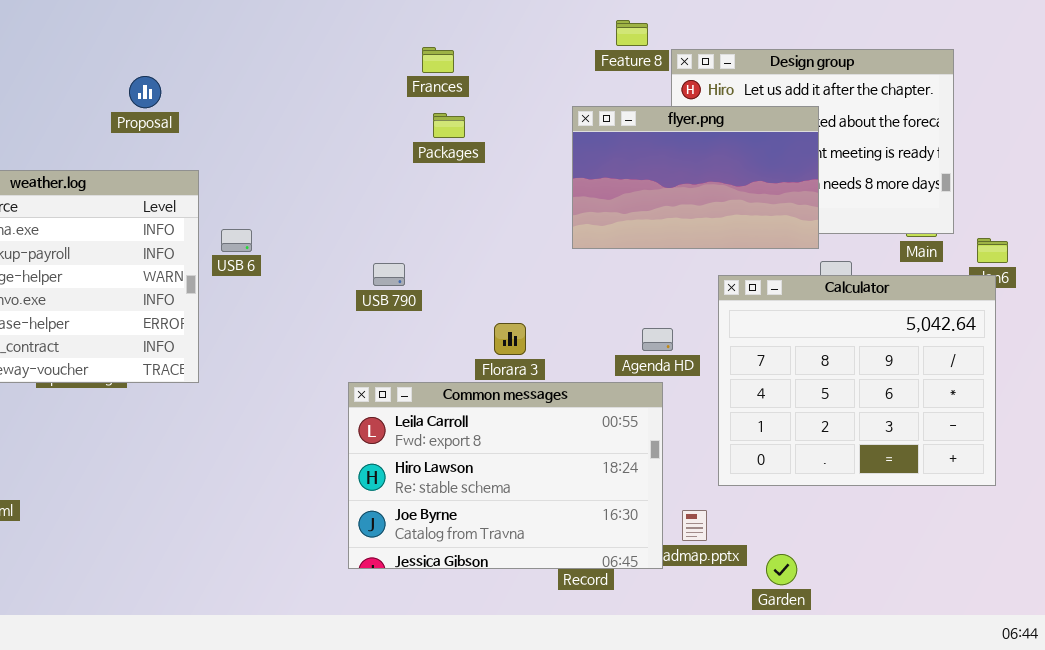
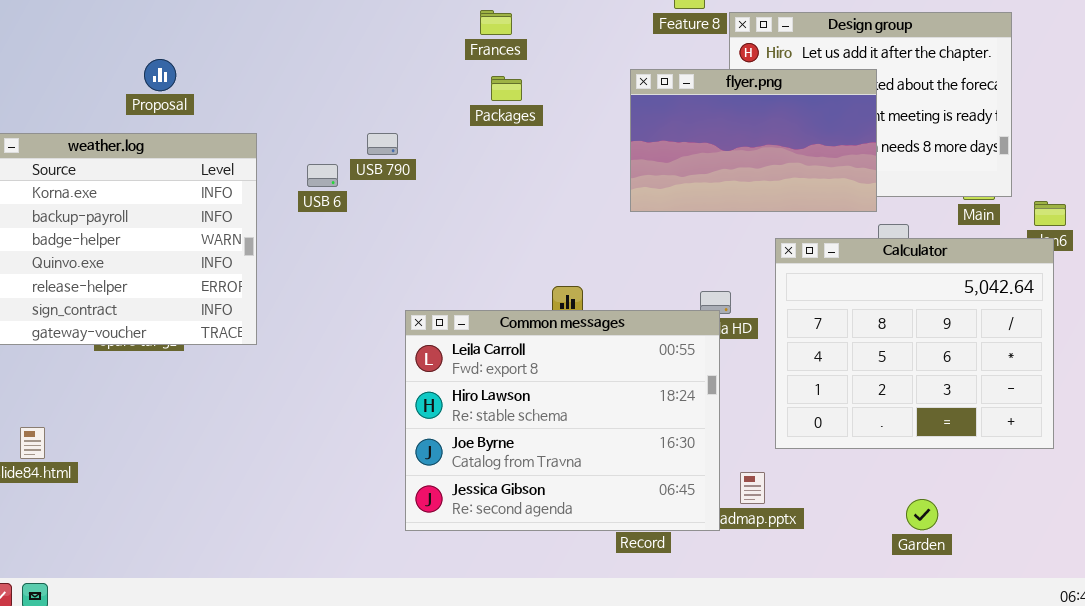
Proposal: [129,76,161,108] -> [144,59,176,91], moved
USB 6: [221,229,252,252] -> [307,164,338,187], moved
USB 790: [373,263,405,286] -> [367,133,398,155], moved
Common messages: [348,382,663,569] -> [405,310,720,531], resized
Garden: [766,554,797,585] -> [906,499,938,530], moved

